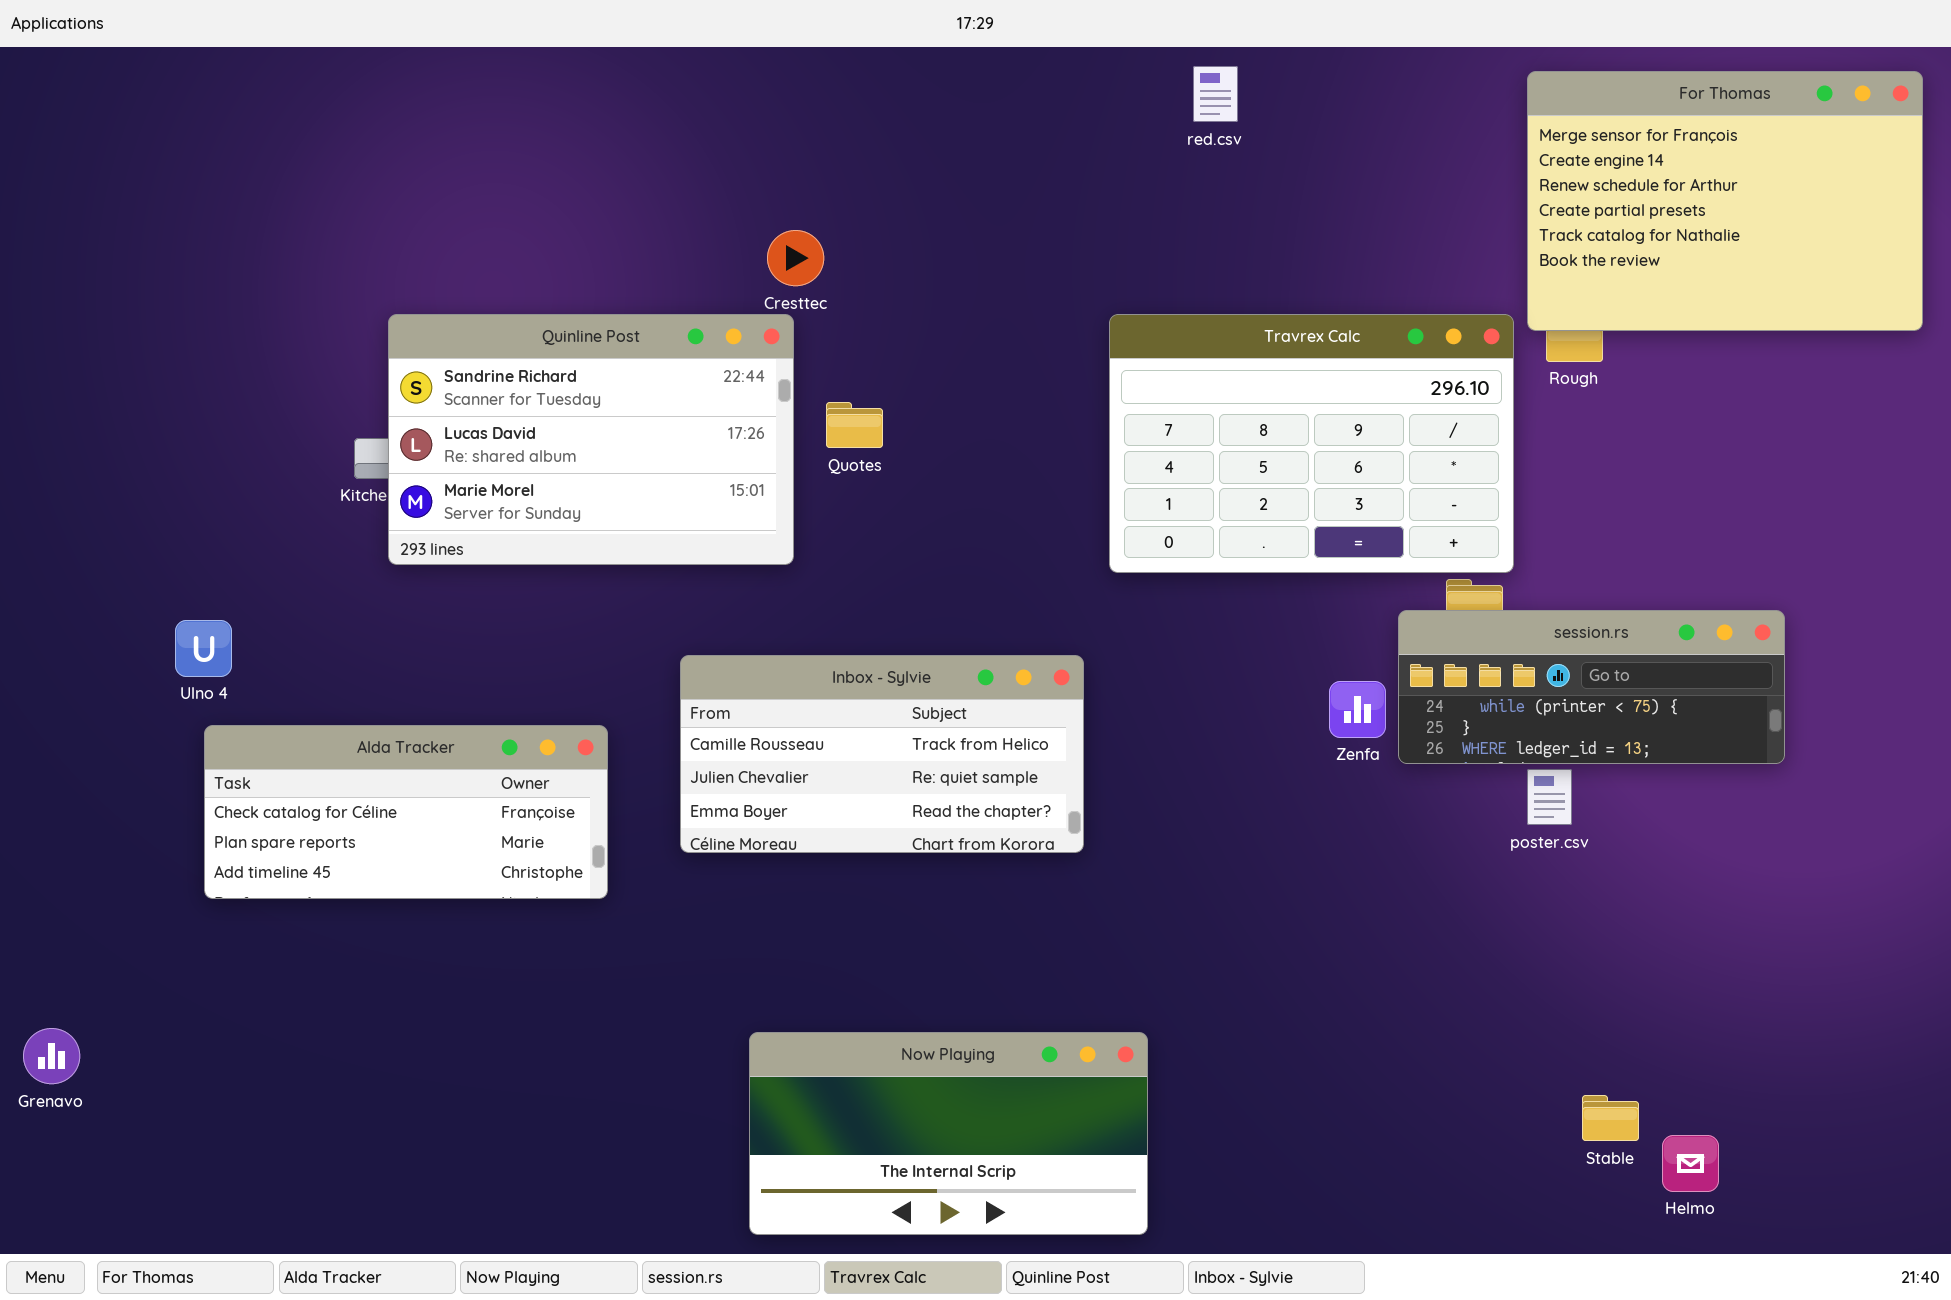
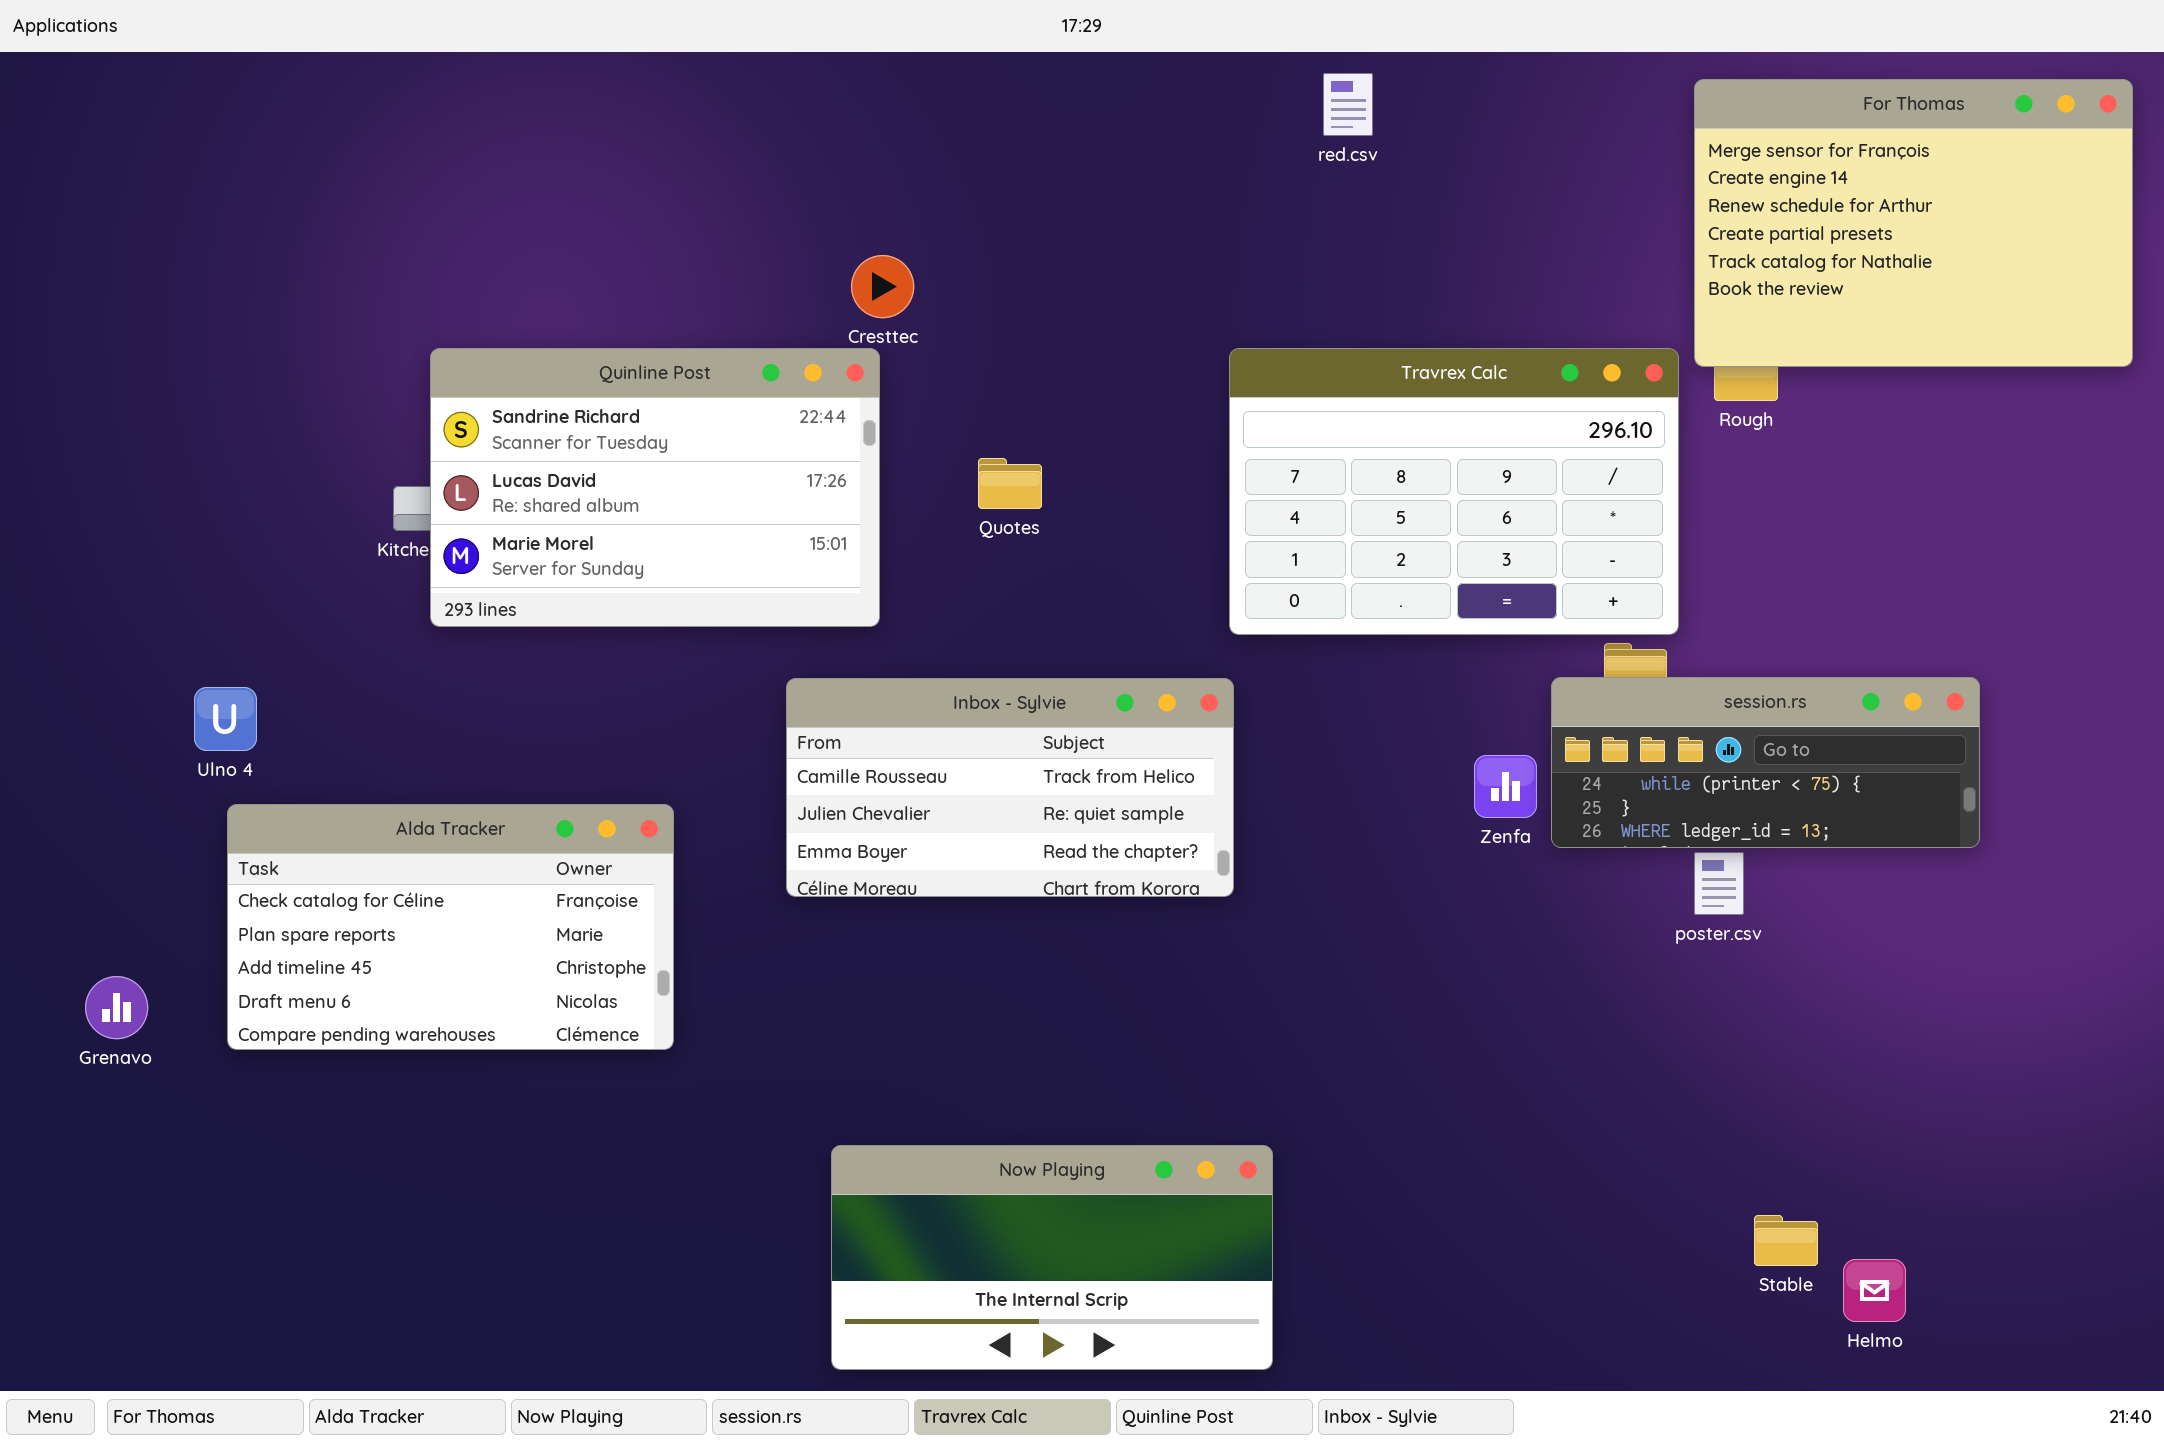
Quotes: [826,402,883,448] -> [978,458,1042,509], moved
Inbox - Sylvie: [680,655,1084,853] -> [786,678,1234,897], moved
Alda Tracker: [204,725,608,899] -> [227,804,674,1050], resized
Grenavo: [23,1028,80,1084] -> [85,976,148,1039], moved

